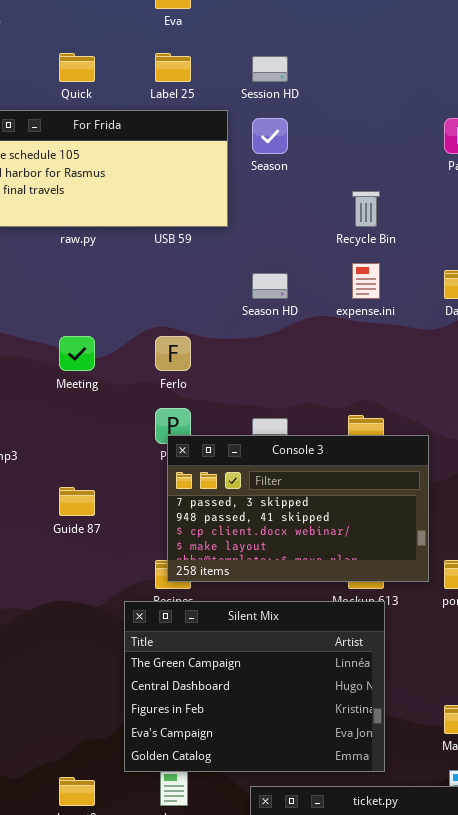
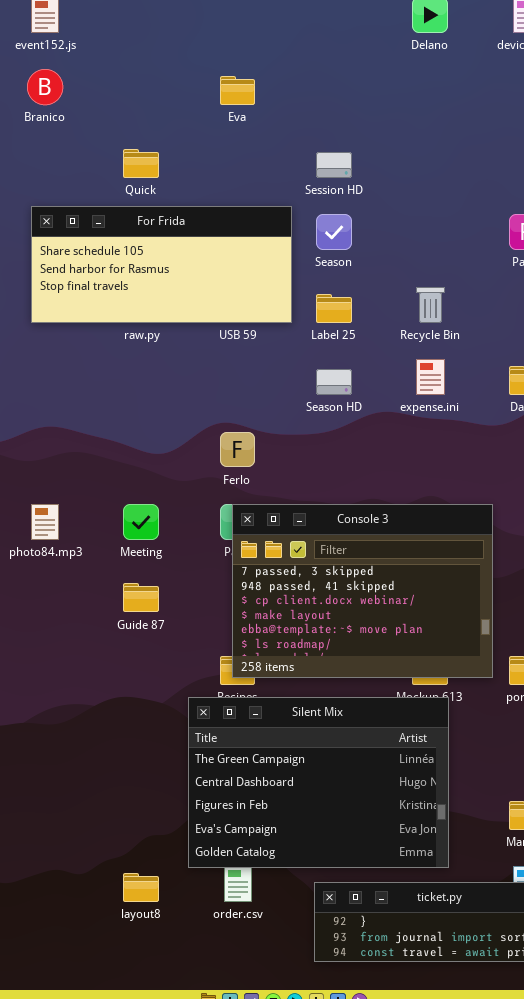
Label 25: [155,53,191,82] -> [316,294,352,323], moved
Meeting: [59,336,95,371] -> [123,504,159,540], moved
Console 3: [167,435,429,582] -> [232,504,493,678], resized

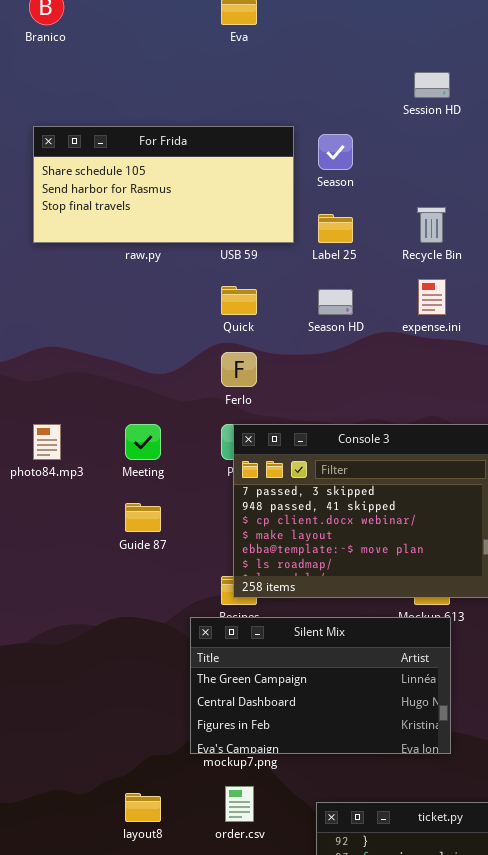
Quick: [123,149,159,178] -> [221,286,257,315], moved
Session HD: [316,152,352,178] -> [414,72,450,98], moved
Silent Mix: [188,697,449,868] -> [190,617,451,754], resized

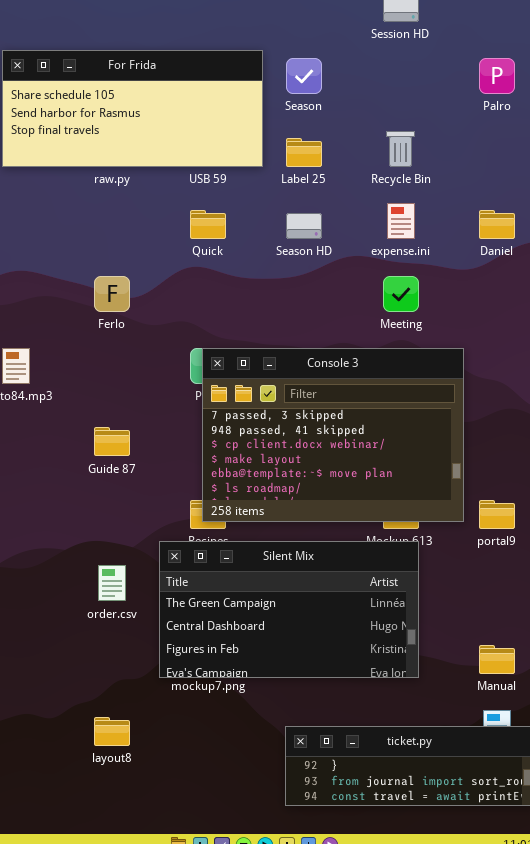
Ferlo: [221,352,257,387] -> [94,276,130,312], moved
Meeting: [125,424,161,460] -> [383,276,419,312], moved
order.csv: [225,786,254,822] -> [98,565,126,601], moved

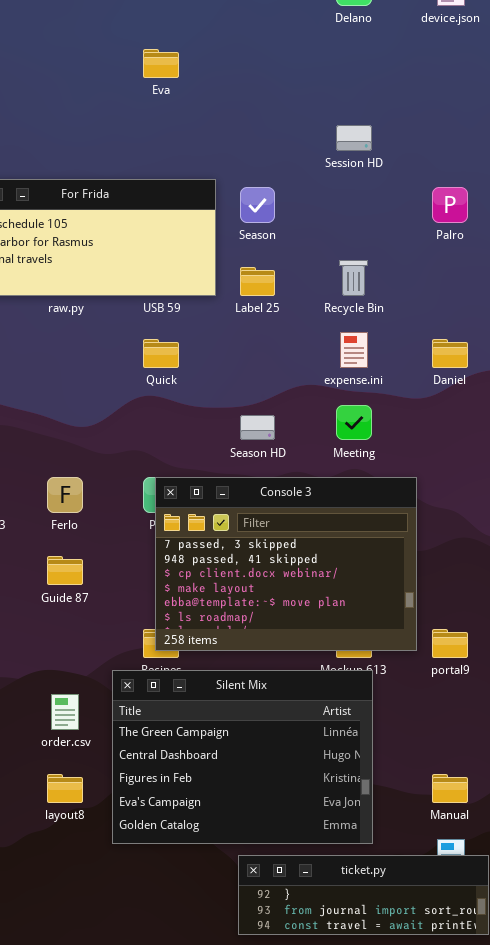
Season HD: [286,213,322,239] -> [240,415,275,440], moved
Ferlo: [94,276,130,312] -> [47,477,83,513], moved
Silent Mix: [159,541,419,678] -> [112,670,373,844], resized
layout8: [94,717,130,746] -> [47,774,83,803], moved

